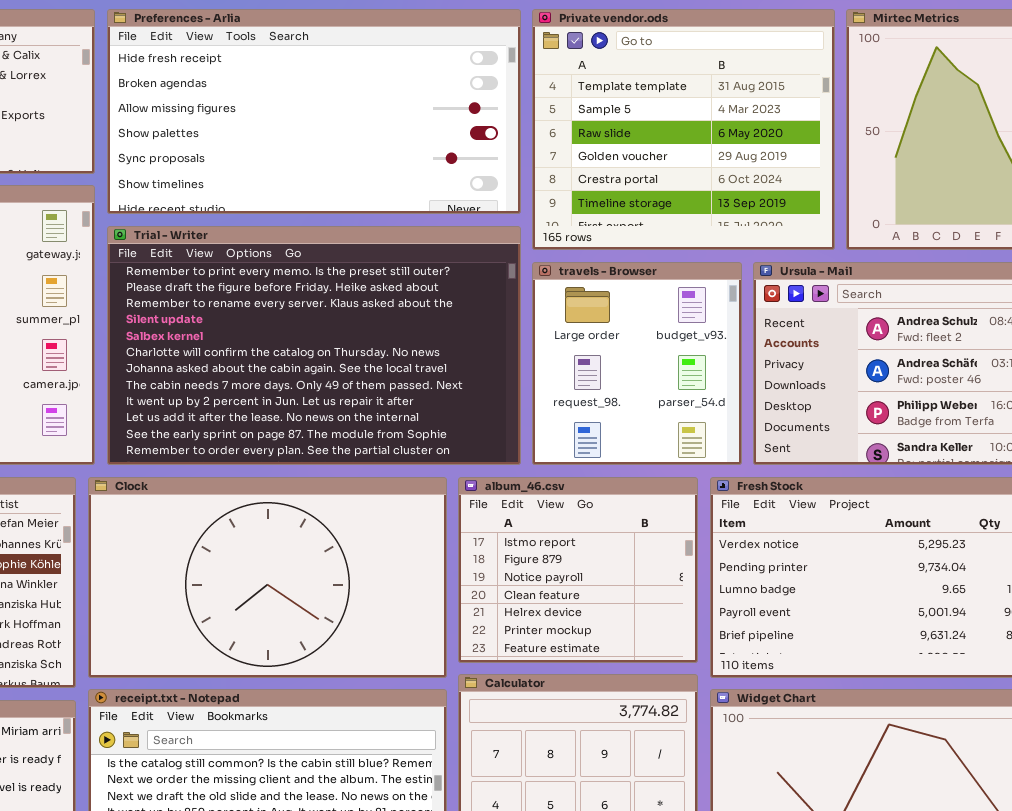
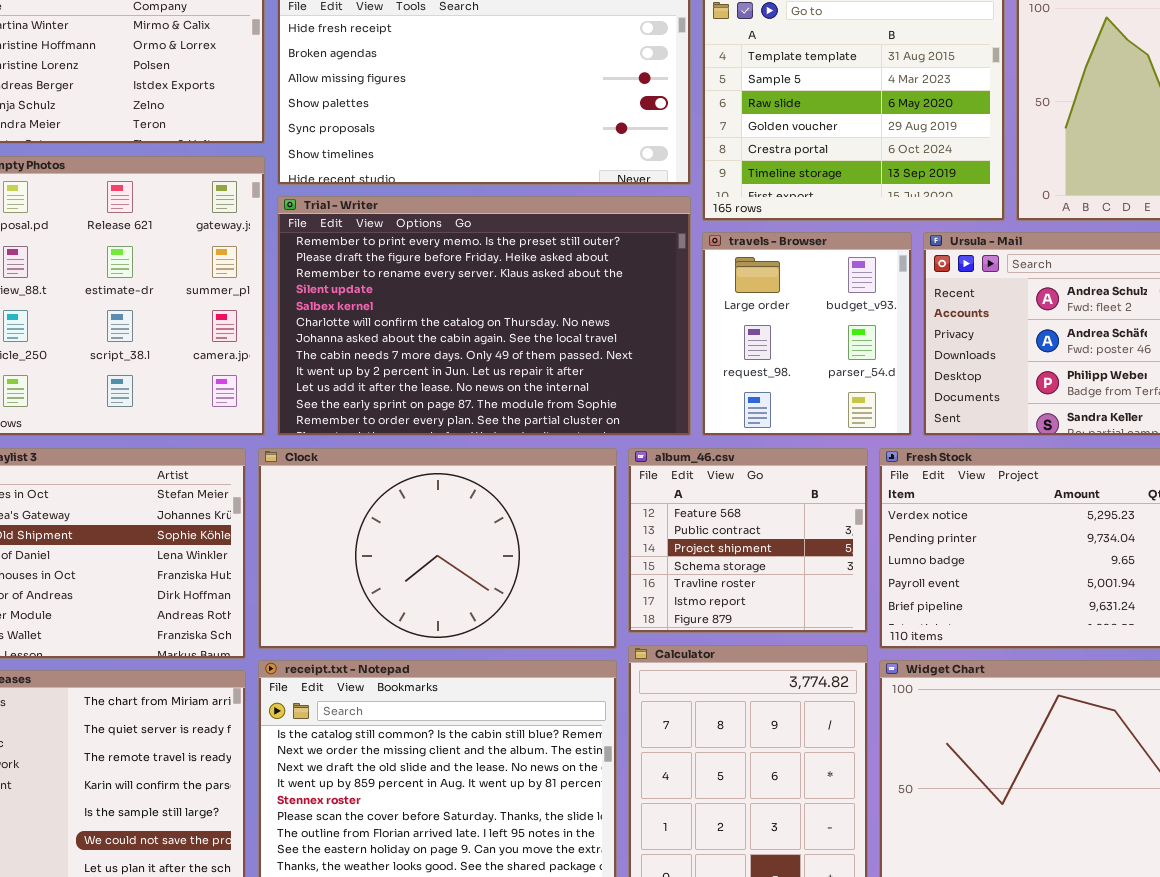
album_46.csv: [458,477,698,663] -> [628,448,868,633], scrolled up 5 rows

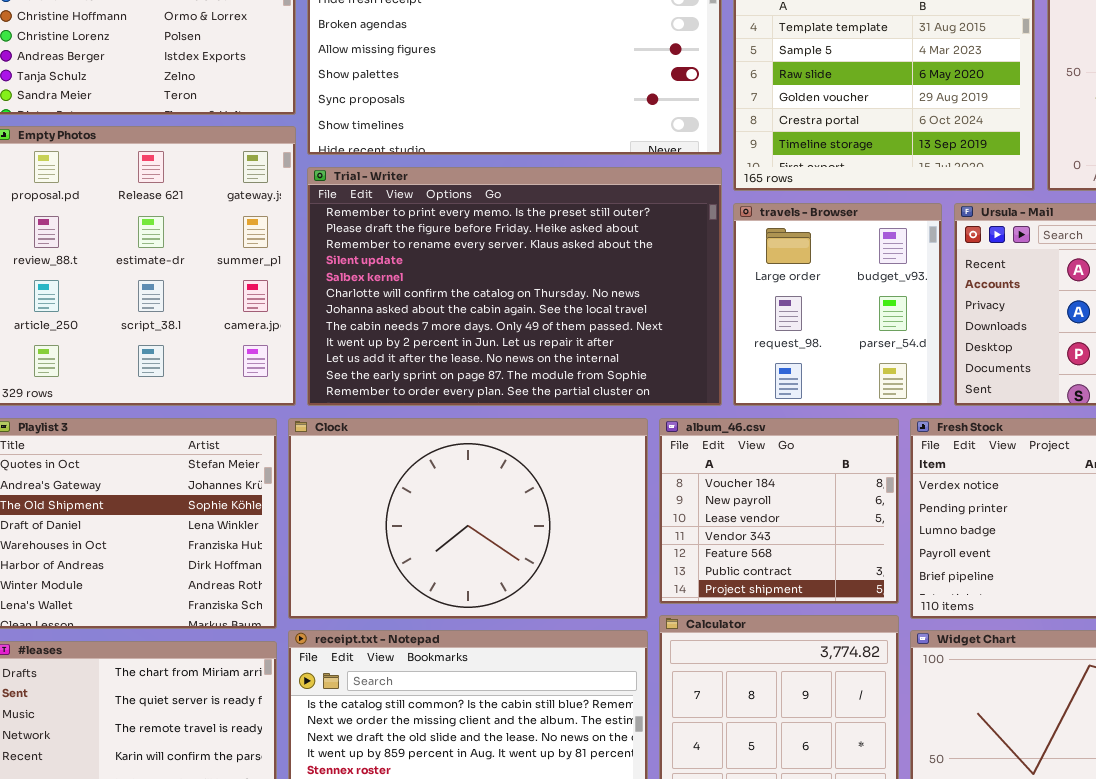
album_46.csv: [628,448,868,633] -> [659,418,899,604], scrolled up 4 rows

